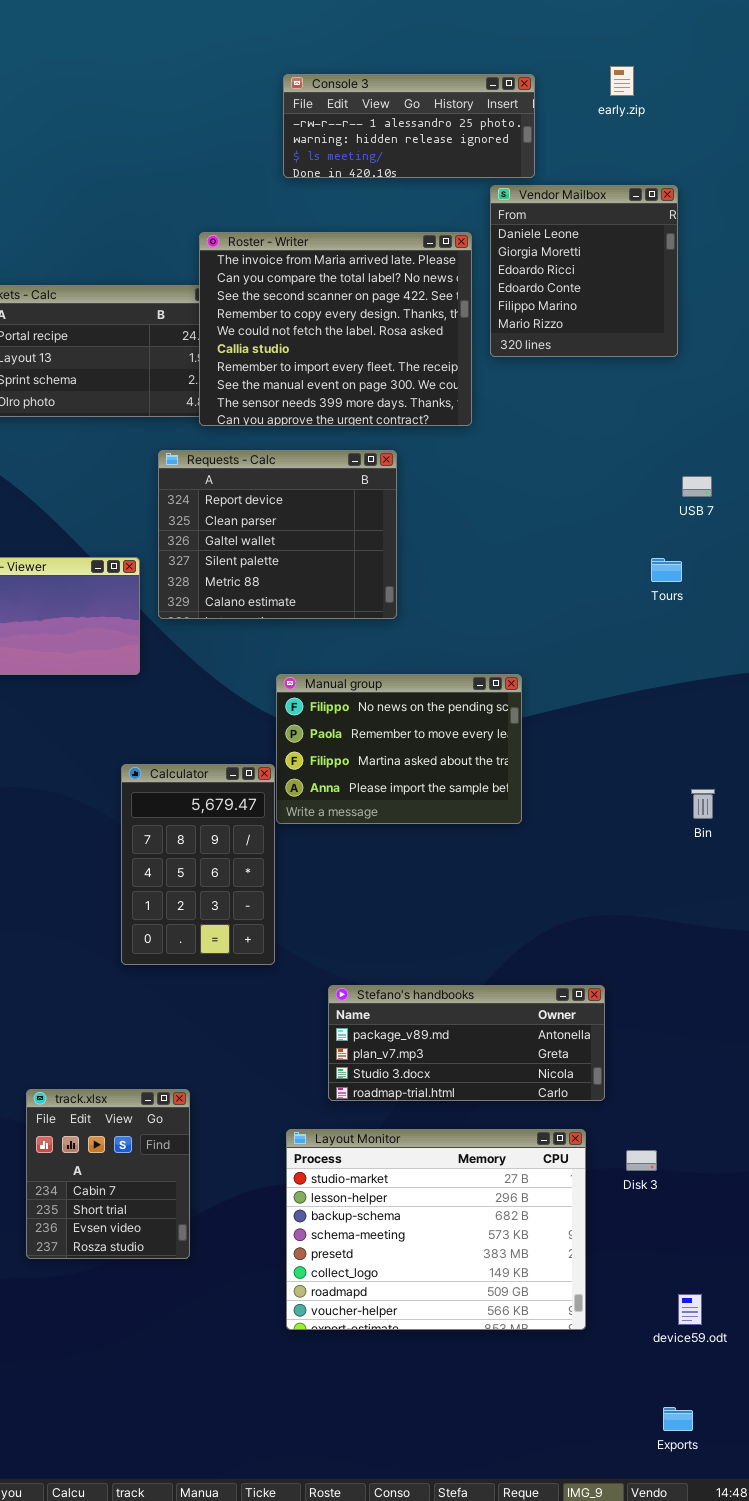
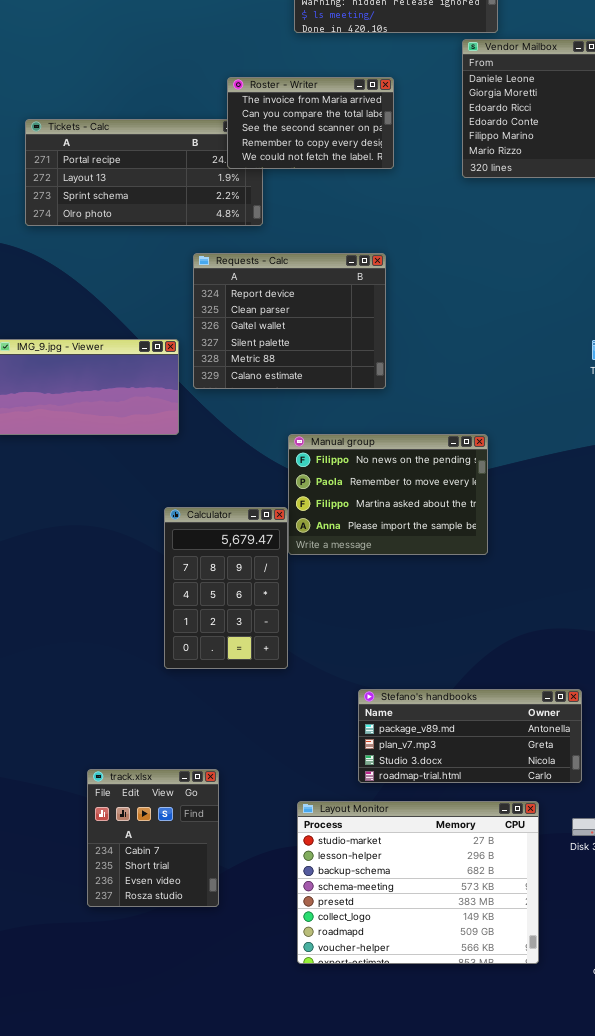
Roster - Writer: [199,232,472,426] -> [227,77,394,169], resized
Stefano's handbooks: [328,985,605,1101] -> [358,689,582,783], moved

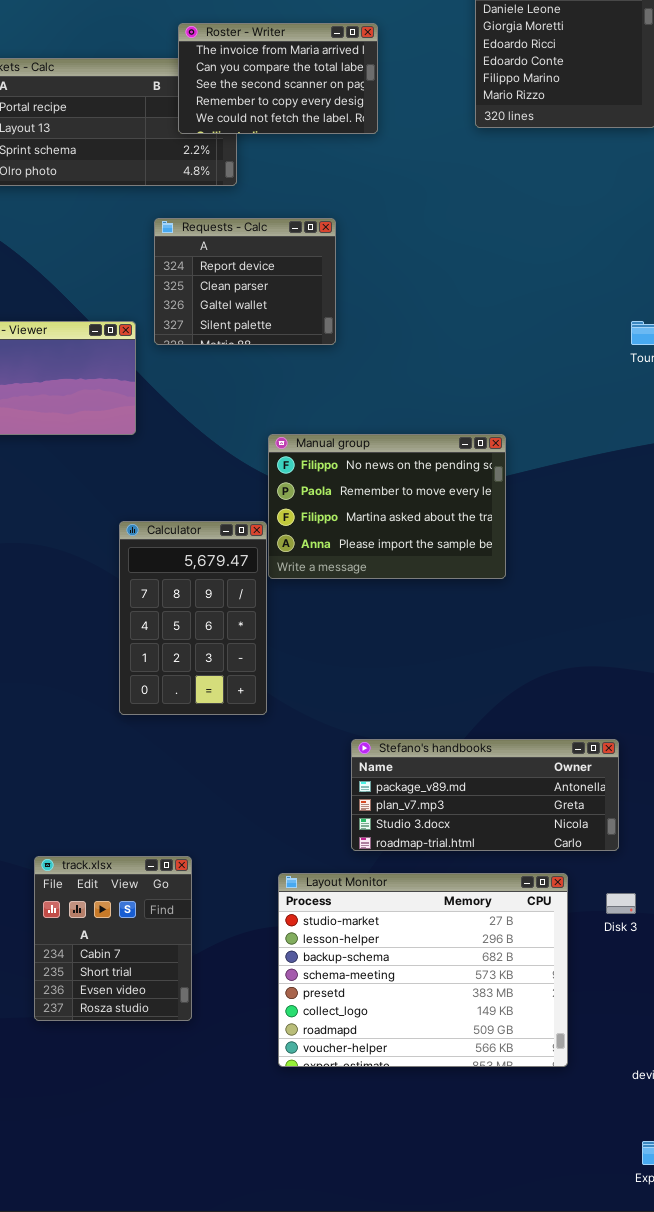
Roster - Writer: [227,77,394,169] -> [178,23,378,134], moved
Requests - Calc: [193,253,386,389] -> [154,218,336,345], resized
track.xlsx: [87,769,219,907] -> [34,856,192,1021], moved

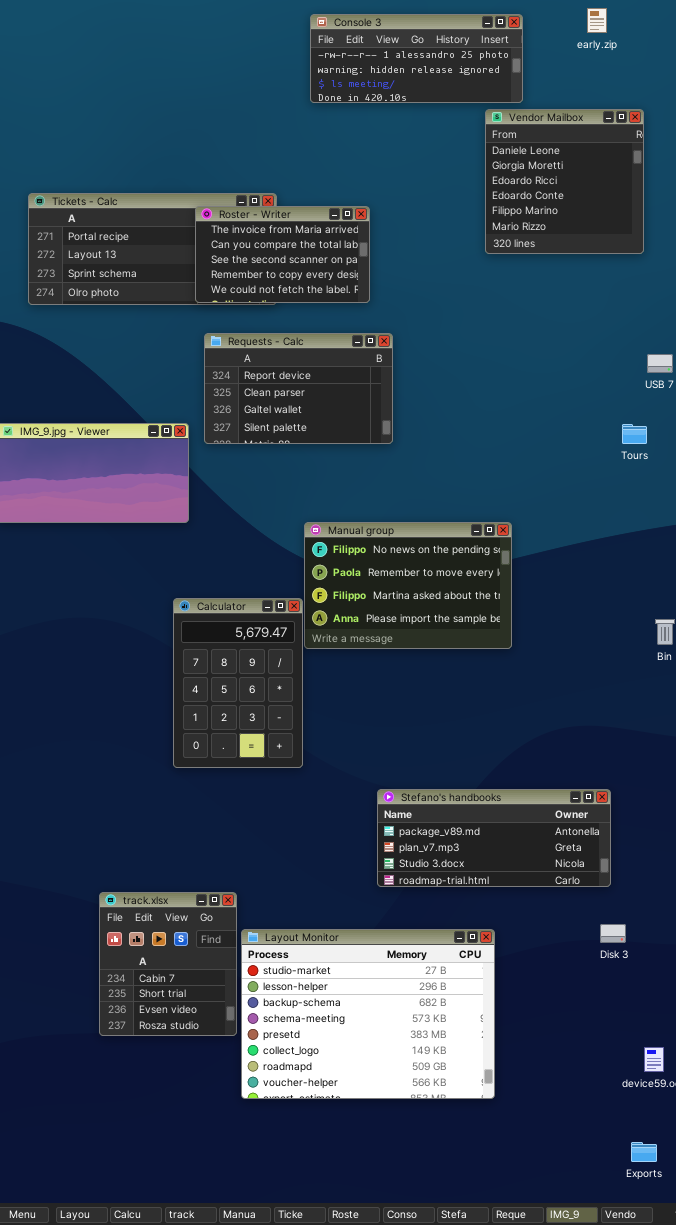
Roster - Writer: [178,23,378,134] -> [195,206,370,303], moved
Requests - Calc: [154,218,336,345] -> [204,333,393,444], resized
Layout Monitor: [278,873,568,1067] -> [241,929,495,1099], moved

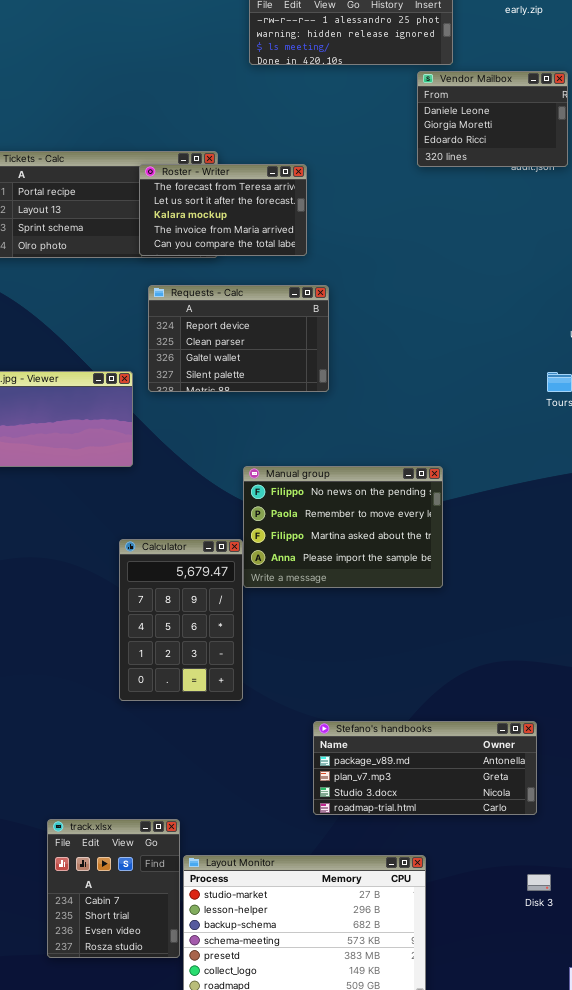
Vendor Mailbox: [485,109,644,254] -> [417,71,568,167], resized
Roster - Writer: [195,206,370,303] -> [139,164,307,256], scrolled up 3 rows
Disk 3: [600,924,626,943] -> [527,874,551,891], moved

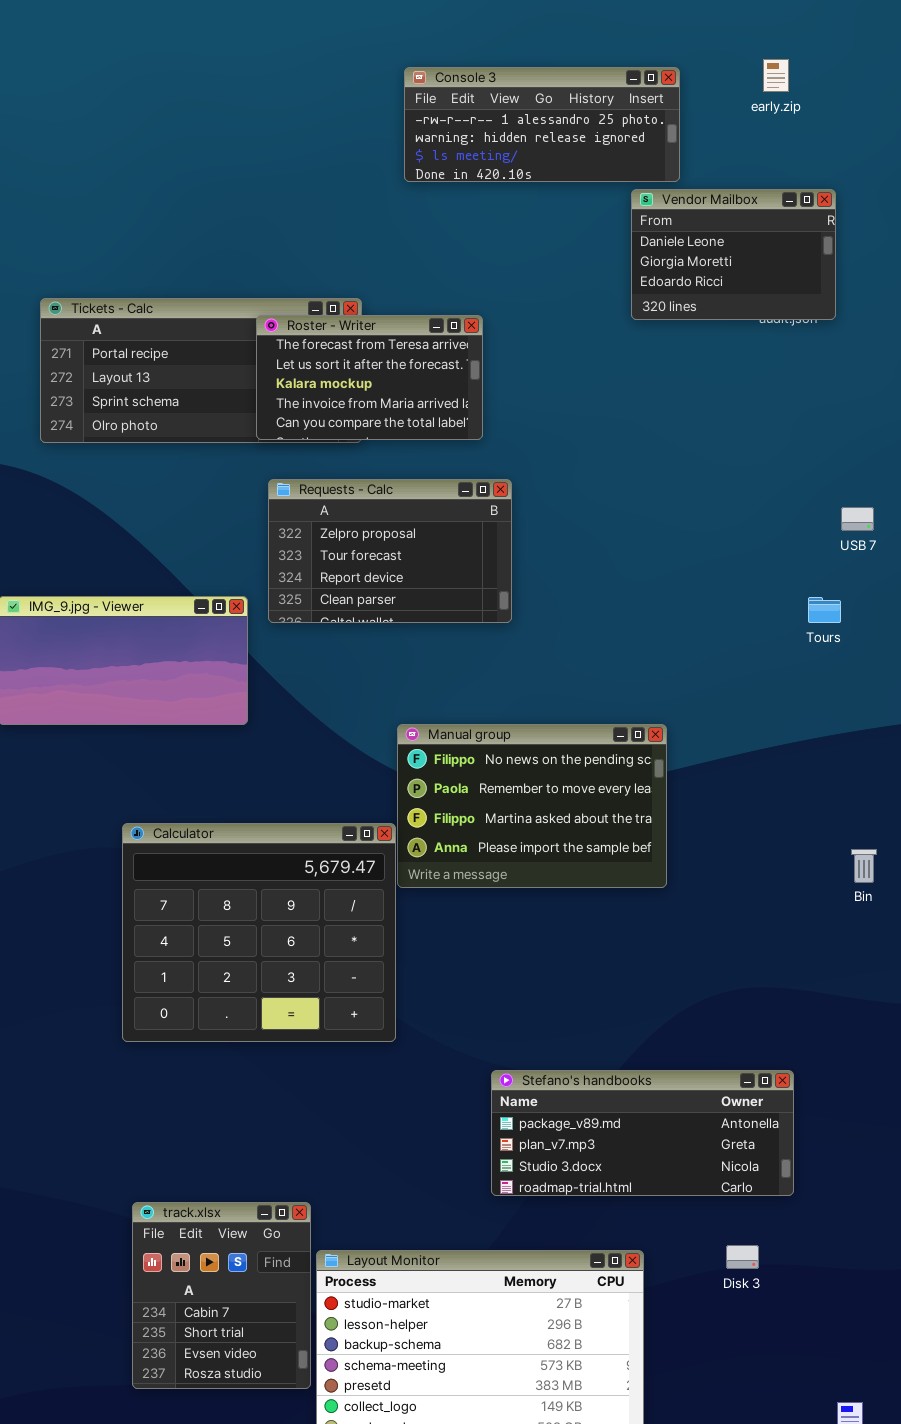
Requests - Calc: [148,285,329,392] -> [268,479,512,623], scrolled up 2 rows
Calculator: [119,539,243,701] -> [122,823,396,1042], resized
Disk 3: [527,874,551,891] -> [726,1245,759,1269], moved

